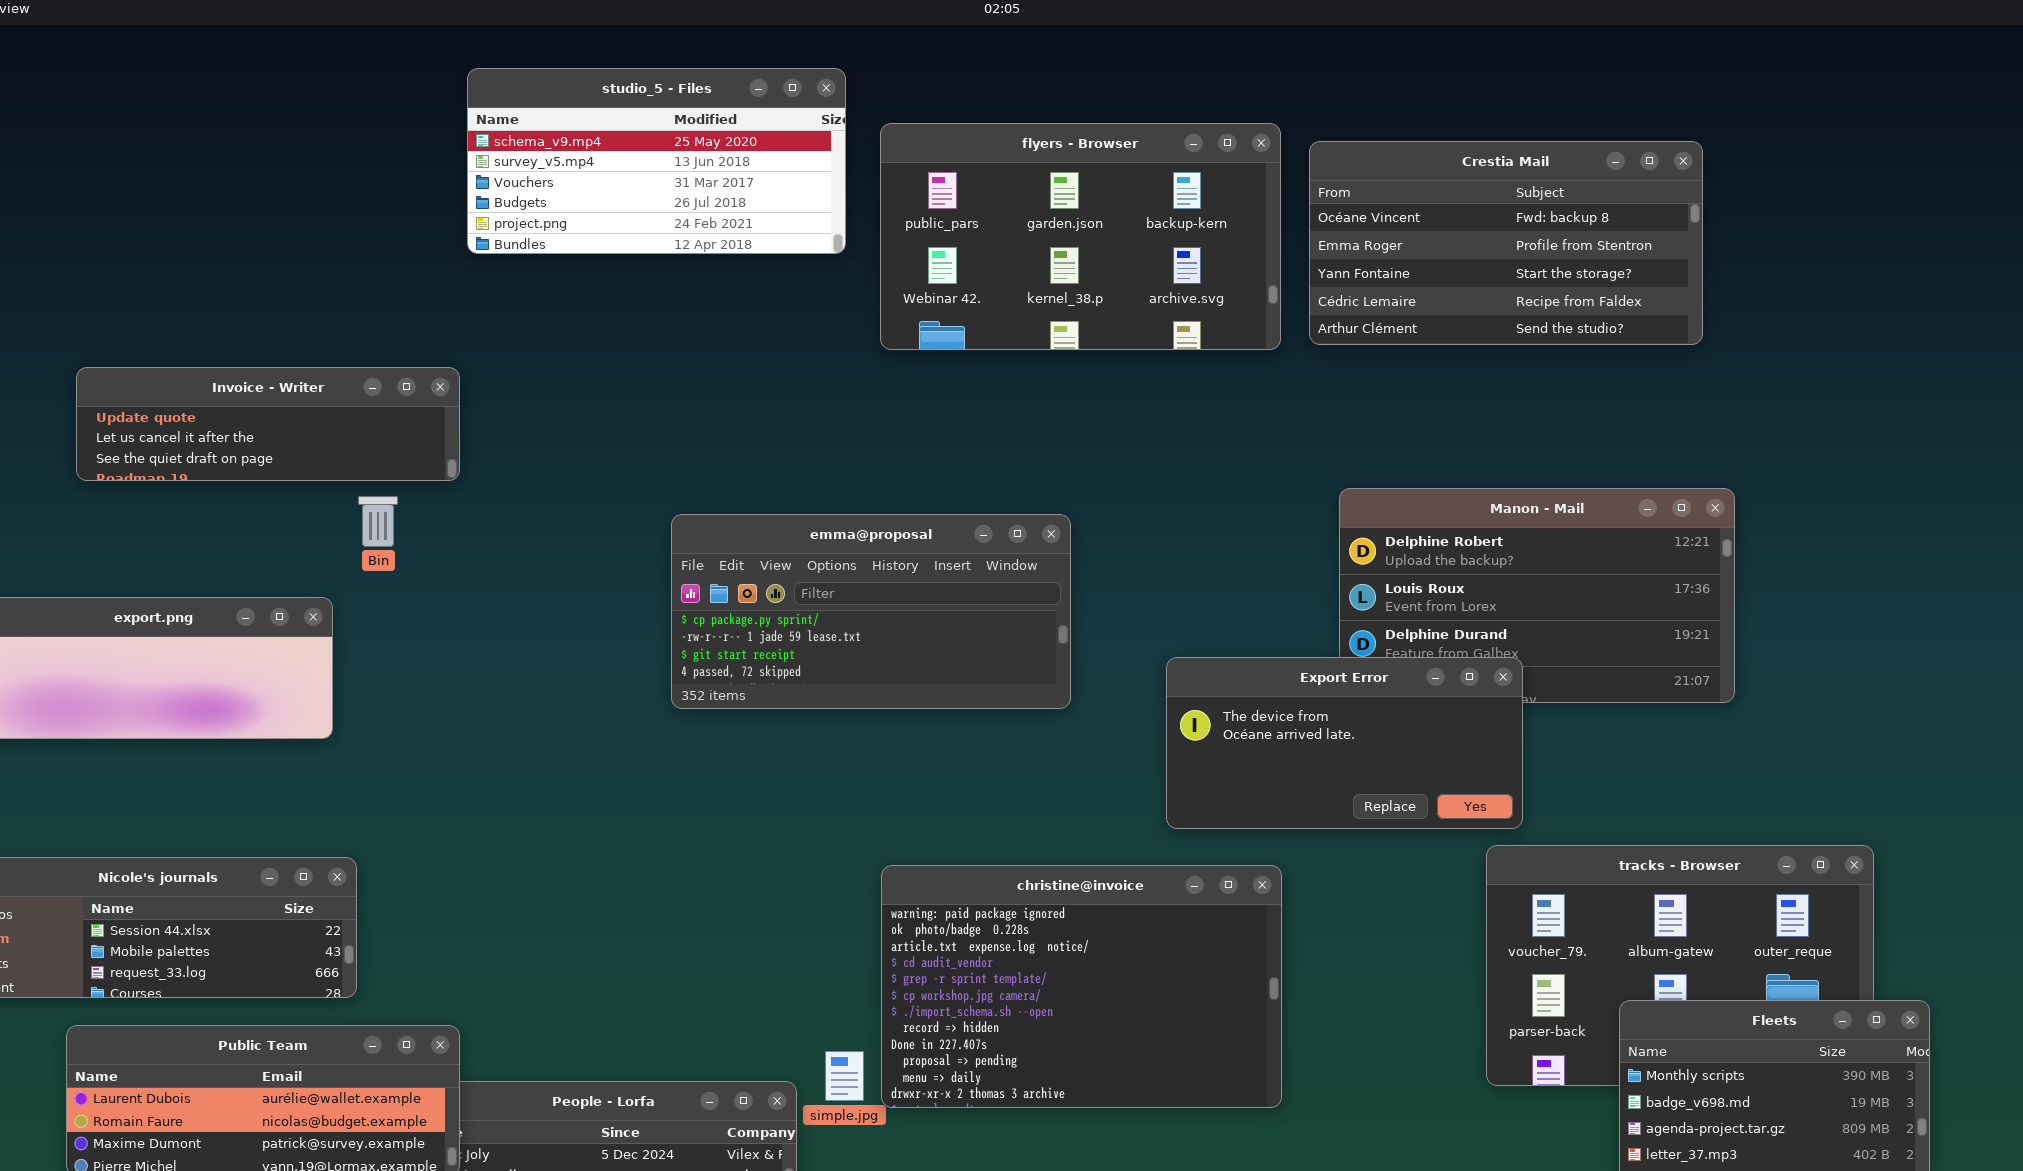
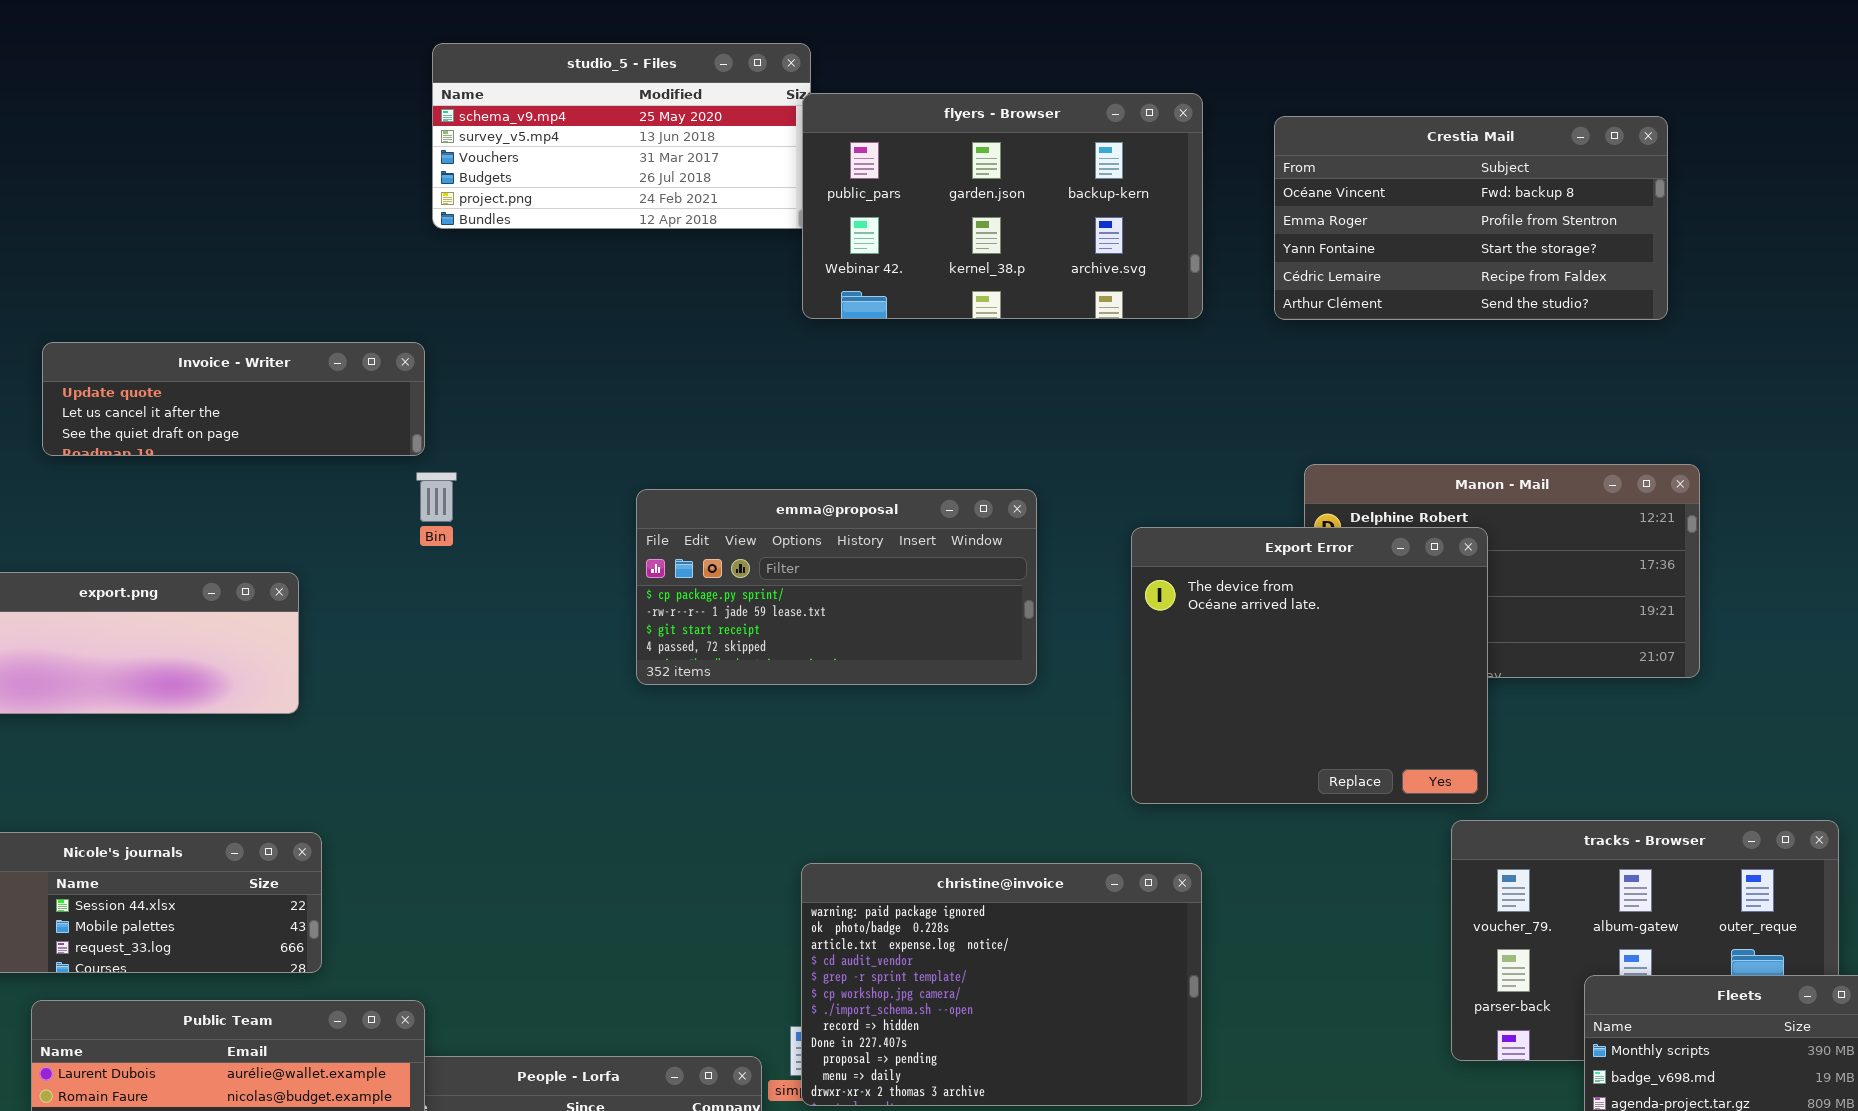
flyers - Browser: [880,123,1281,350] -> [802,93,1203,319], moved
Bin: [358,496,398,547] -> [416,472,457,522], moved
Export Error: [1166,657,1523,829] -> [1131,527,1488,804], resized
christine@invoice: [881,865,1282,1108] -> [801,863,1202,1106], moved

